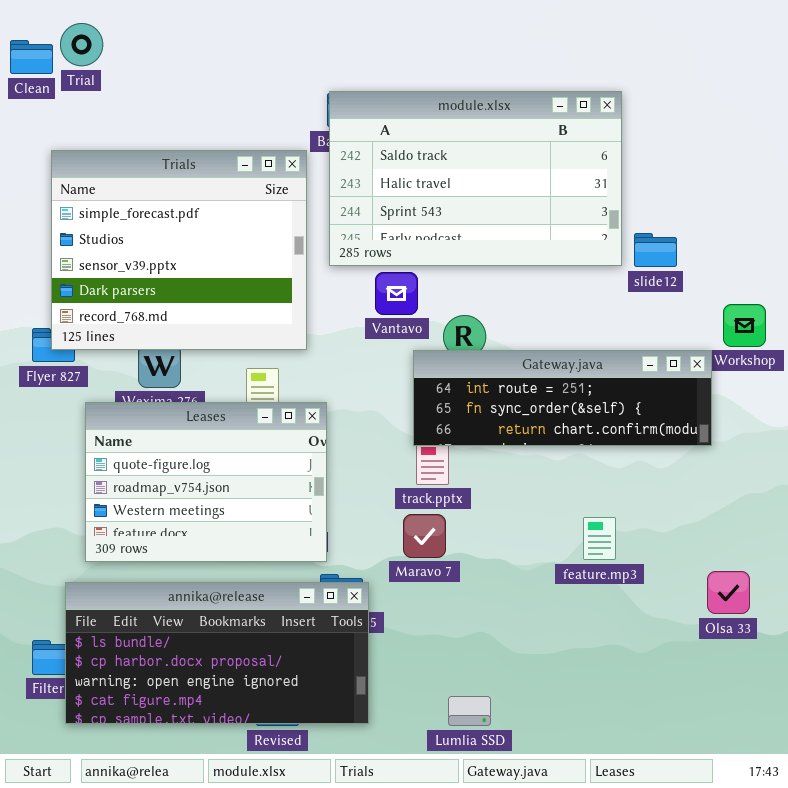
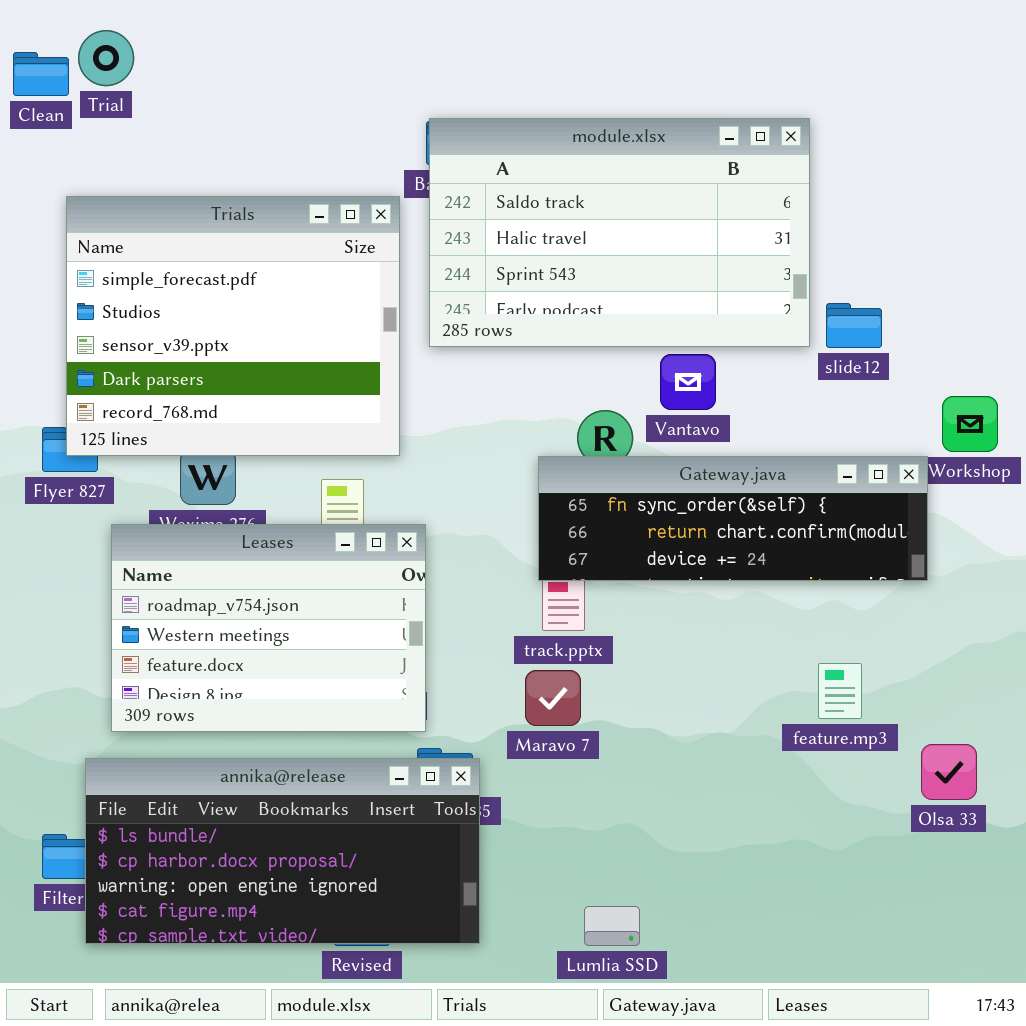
Vantavo: [375,272,418,315] -> [660,354,716,410], moved
Gateway.java: [413,350,712,446] -> [538,456,928,581], scrolled down 1 row
Leases: [85,402,327,562] -> [111,524,426,732], scrolled down 1 row
feature.mp3: [583,517,616,560] -> [818,663,862,719], moved

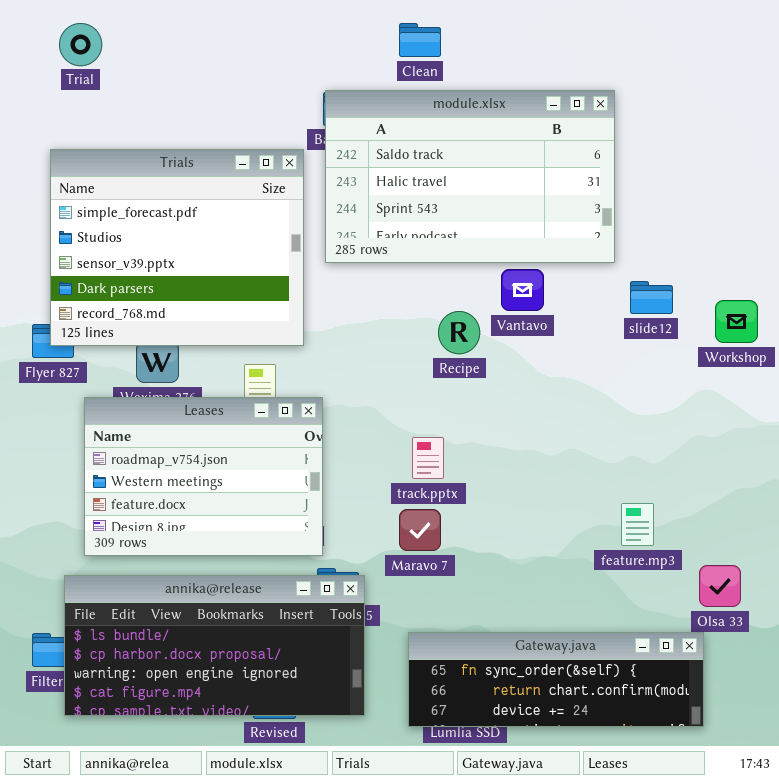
Clean: [13,52,69,96] -> [399,23,441,57], moved
slide12: [826,303,882,348] -> [630,281,673,314], moved
Gateway.java: [538,456,928,581] -> [408,632,704,727], moved

